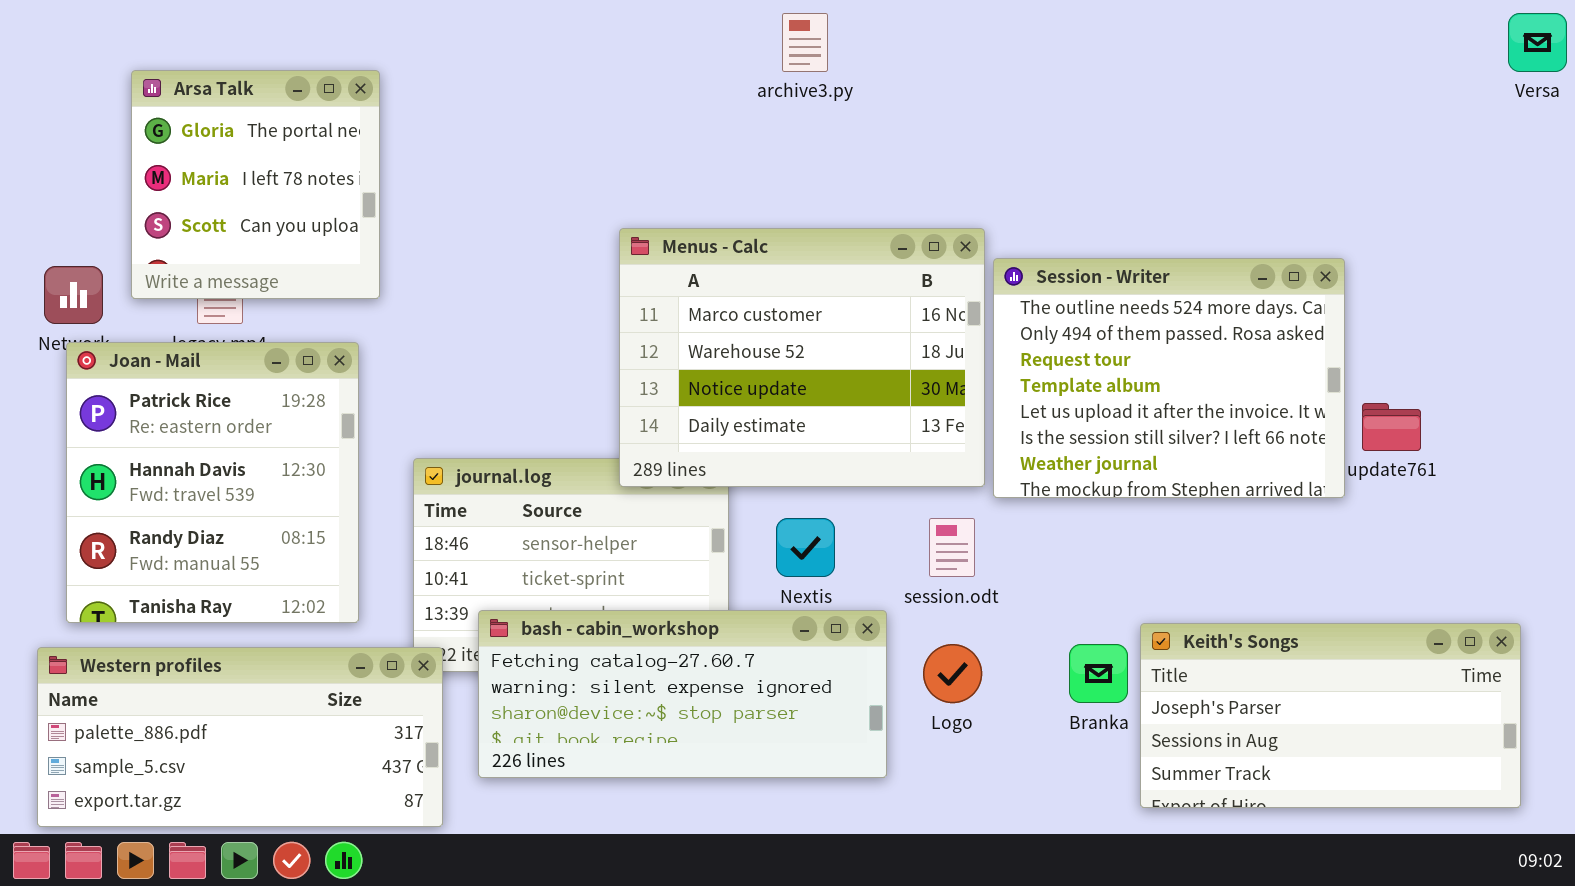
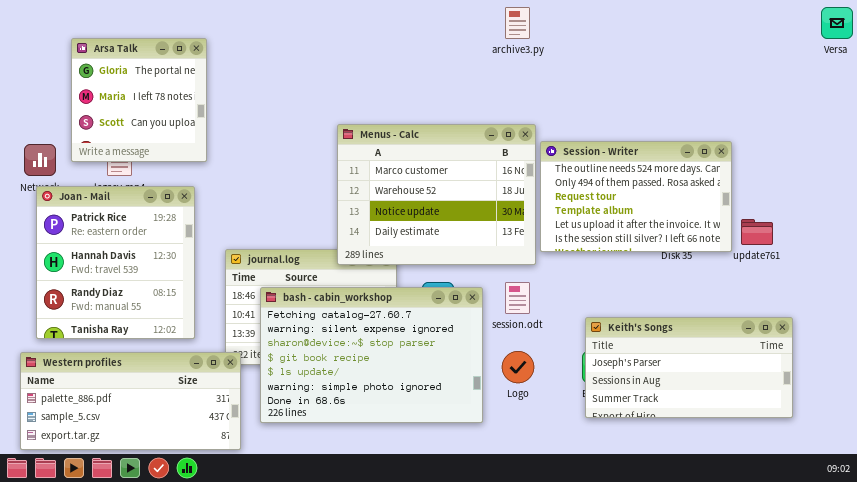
archive3.py: [782,13,828,72] -> [505,7,530,39], moved
Session - Writer: [993,258,1345,498] -> [540,141,732,252], resized
bash - cabin_workshop: [478,610,887,778] -> [260,287,483,423], resized
Keith's Songs: [1140,623,1521,808] -> [585,317,793,418], moved

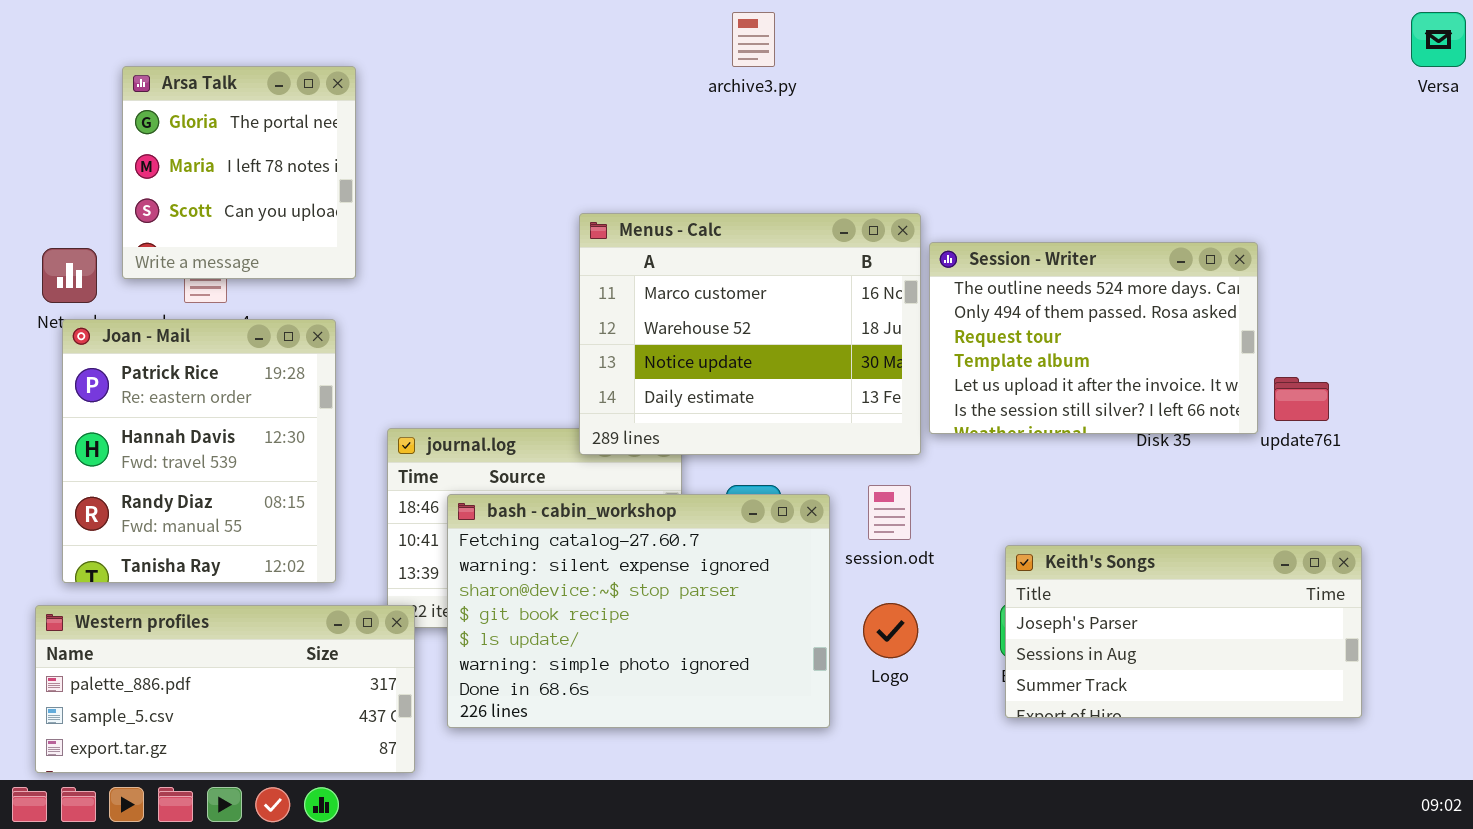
archive3.py: [505,7,530,39] -> [732,12,775,67], moved

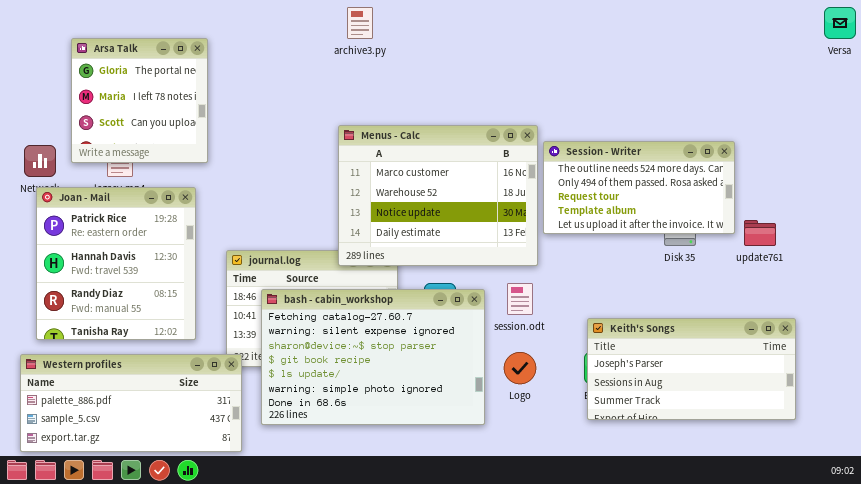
archive3.py: [732,12,775,67] -> [347,7,373,39], moved
Session - Writer: [929,242,1258,434] -> [543,141,735,234], resized

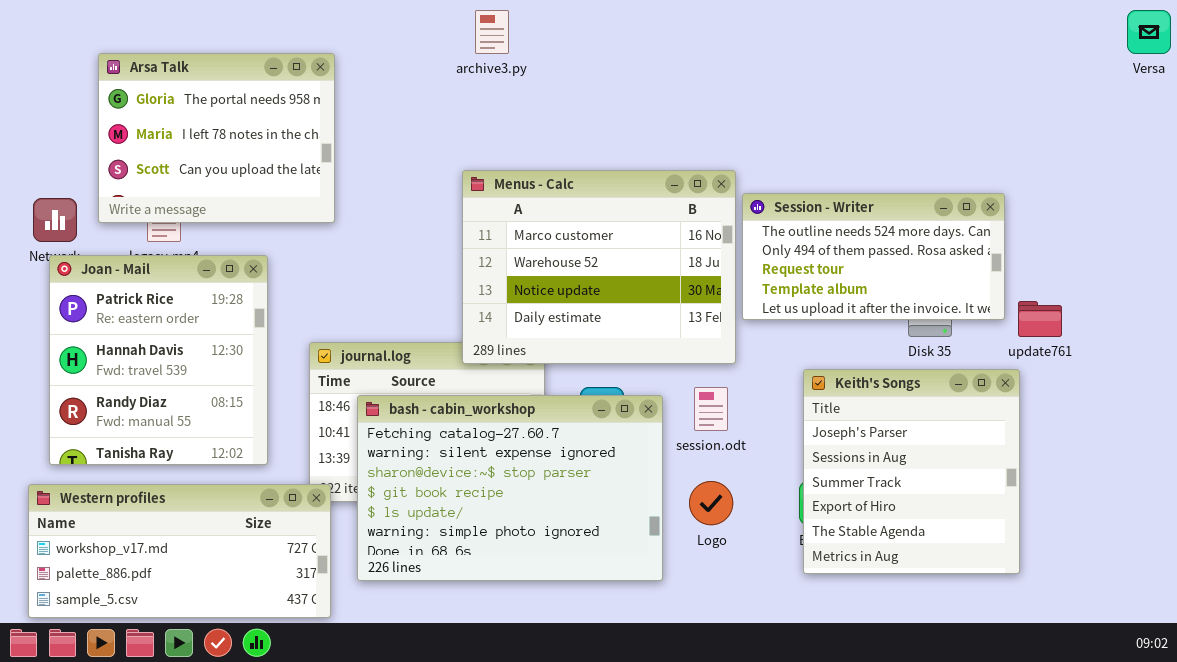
Arsa Talk: [71,38,208,163] -> [98,53,335,223], resized
Keith's Songs: [587,318,796,420] -> [803,369,1020,574], resized
Western profiles: [20,354,242,452] -> [28,484,331,618], scrolled up 1 row

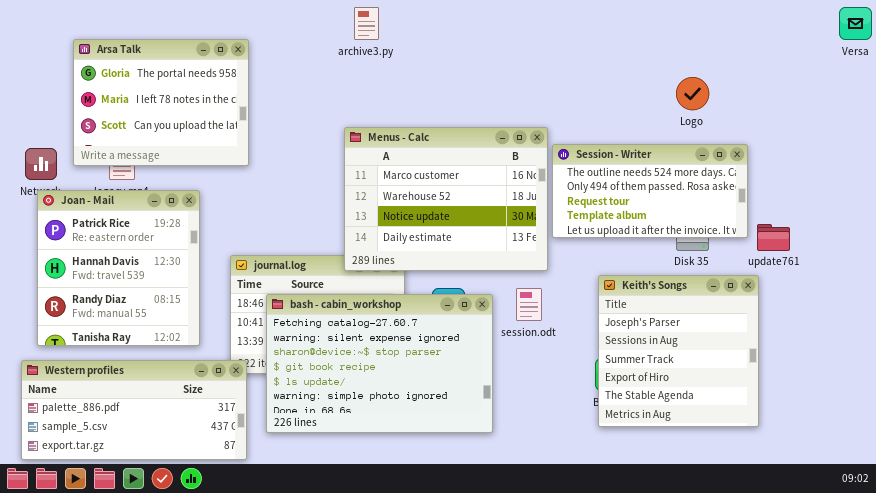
Logo: [689,481,733,525] -> [676,77,709,110], moved
Western profiles: [28,484,331,618] -> [21,360,247,460], scrolled down 1 row

